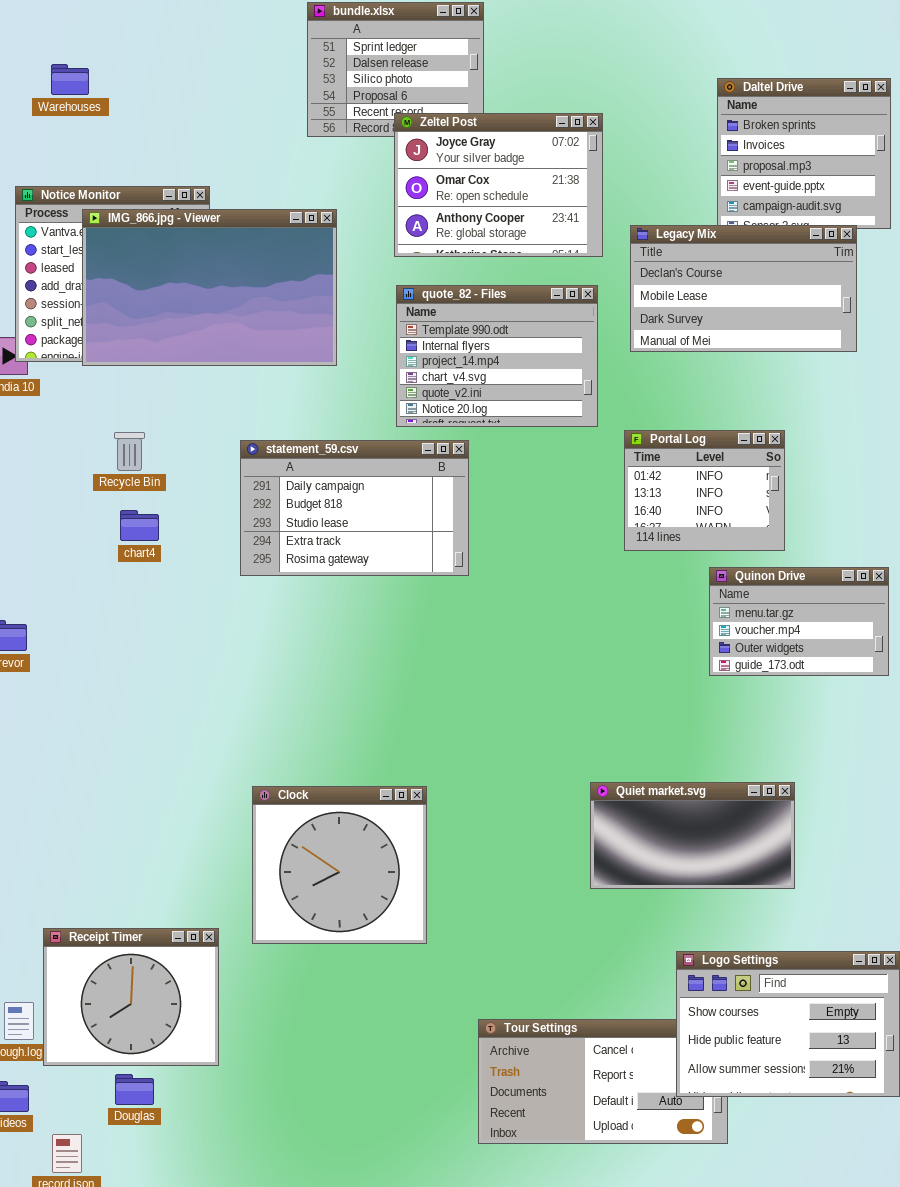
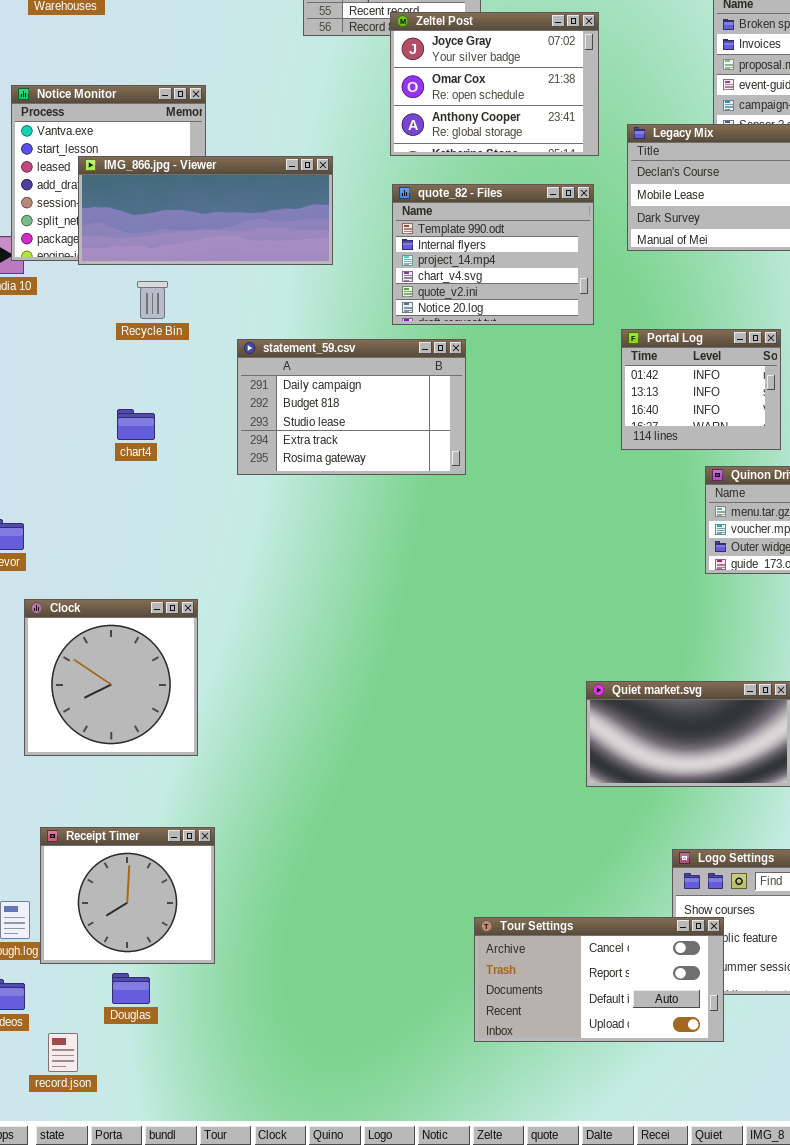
IMG_866.jpg - Viewer: [82,209,337,366] -> [78,156,333,265], resized
Recycle Bin: [114,432,145,471] -> [137,281,168,319], moved
Clock: [252,786,427,944] -> [24,599,198,756], moved
Tour Settings: [478,1019,728,1144] -> [474,917,724,1042], raised

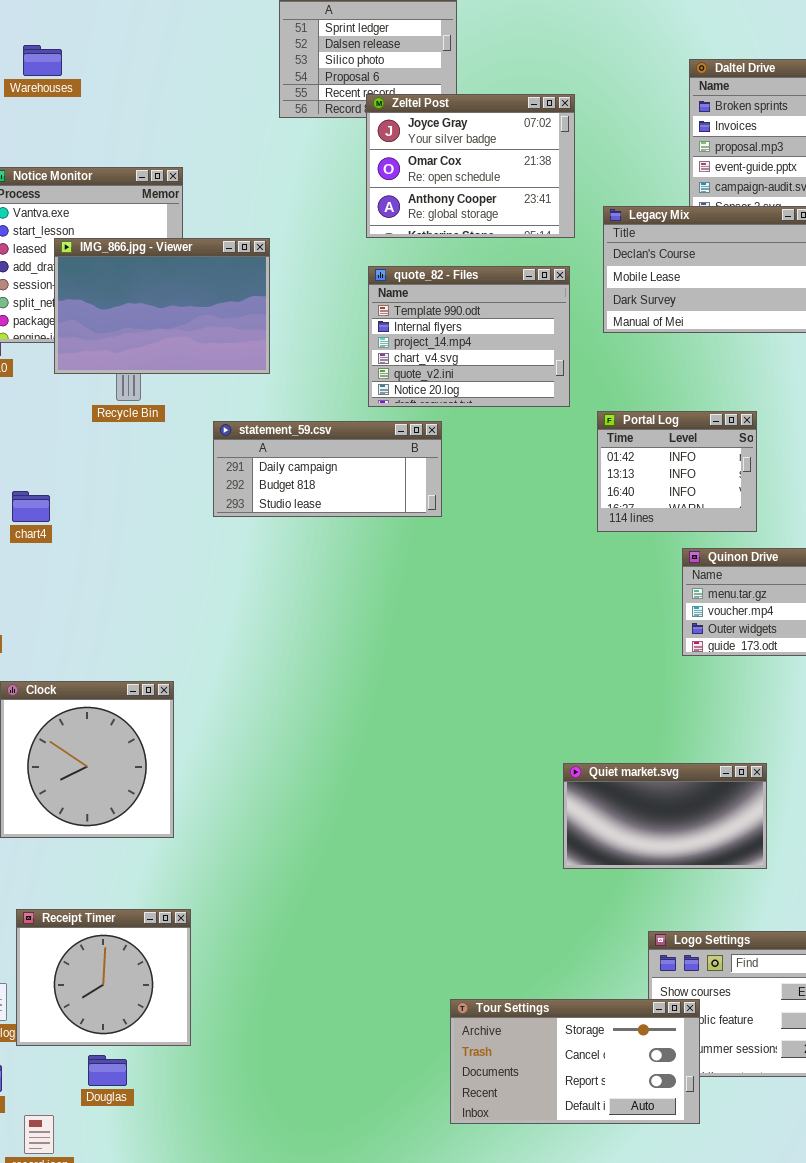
IMG_866.jpg - Viewer: [78,156,333,265] -> [54,238,270,374], resized
statement_59.csv: [237,339,466,475] -> [213,421,442,517], resized
chart4: [117,409,155,440] -> [12,491,50,522], moved
Tour Settings: [474,917,724,1042] -> [450,999,700,1124], scrolled up 1 row

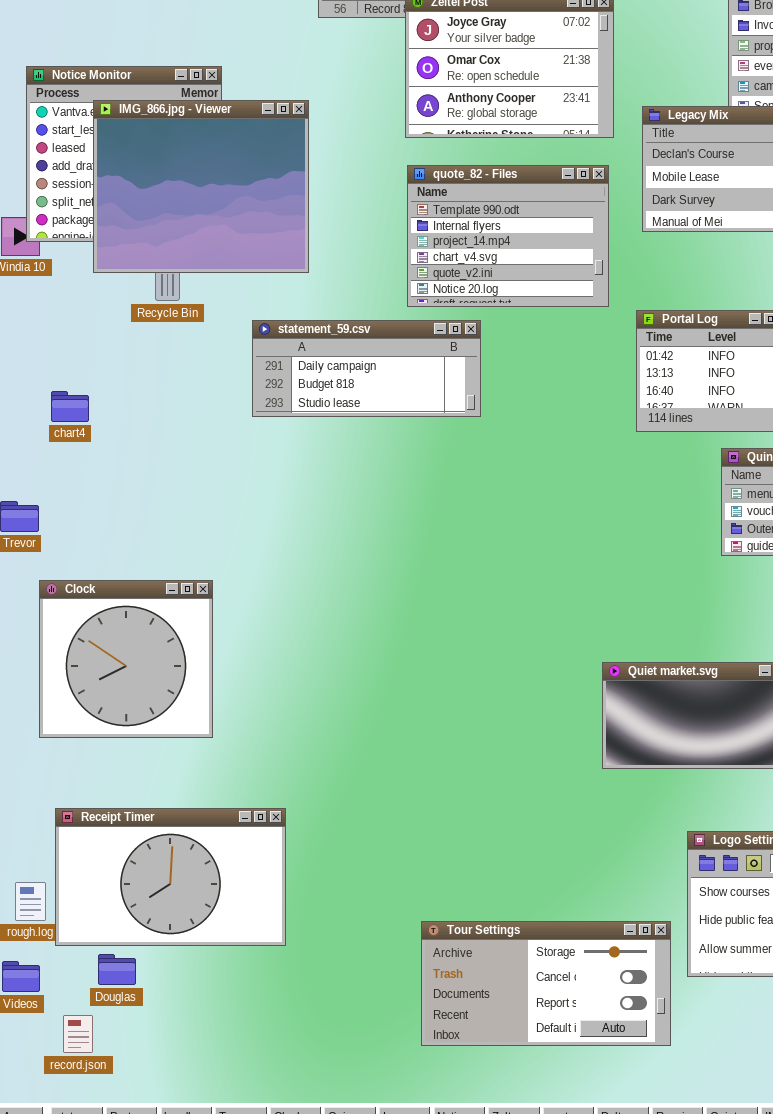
IMG_866.jpg - Viewer: [54,238,270,374] -> [93,100,309,273], resized
Receipt Timer: [16,909,191,1046] -> [55,808,286,946], resized
Tour Settings: [450,999,700,1124] -> [421,921,671,1046], moved
Douglas: [88,1055,127,1086] -> [98,954,136,985], moved

